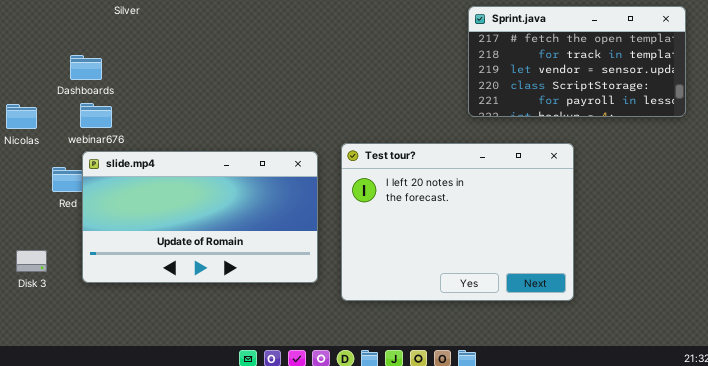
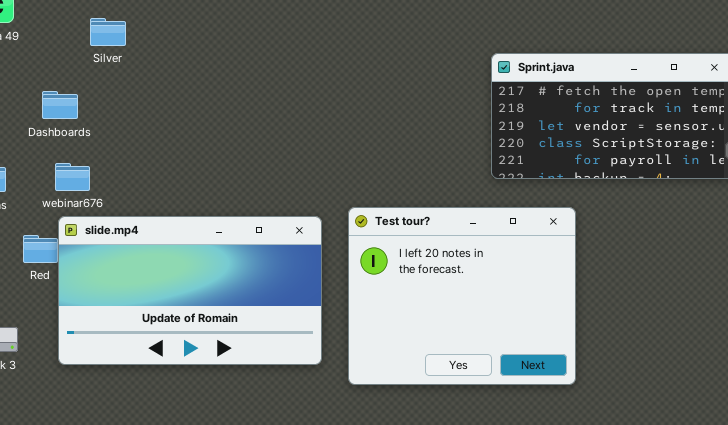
Dashboards: [70,55,102,80] -> [42,91,78,119], moved
Test tour?: [341,143,574,301] -> [348,207,576,385], resized

